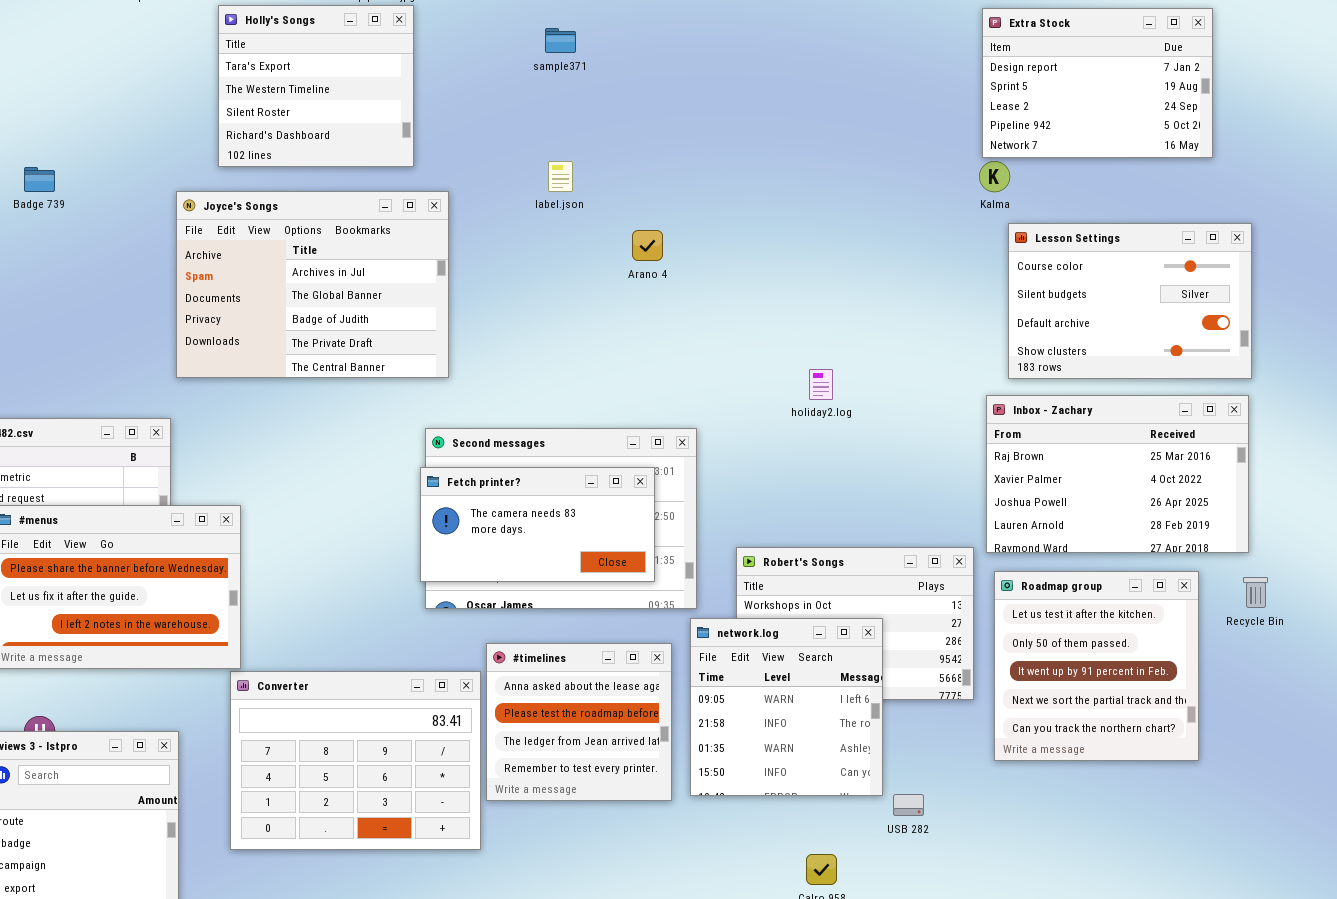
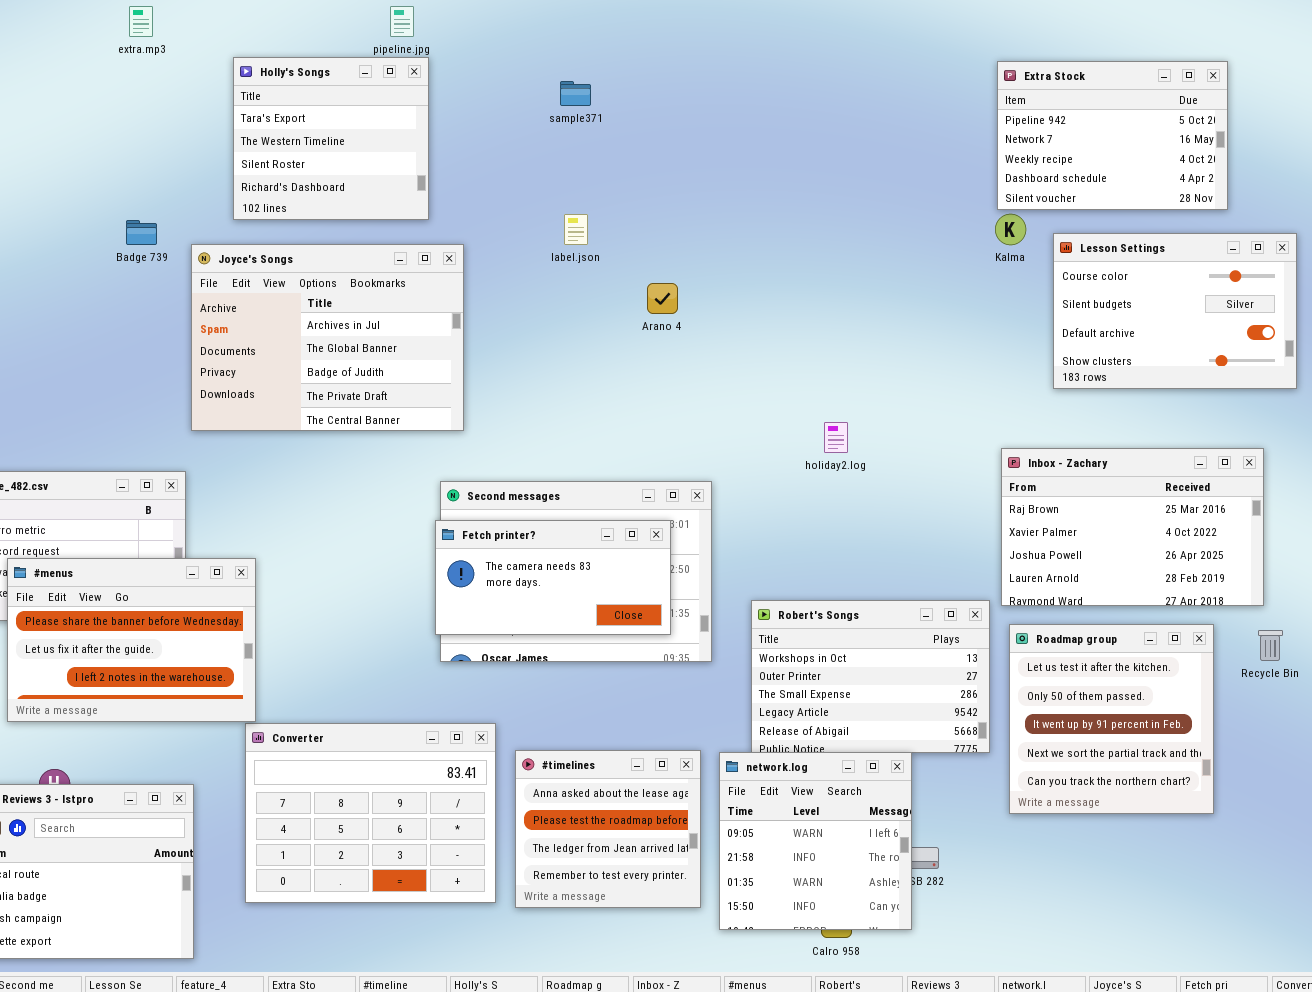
Extra Stock: [982,8,1213,158] -> [997,61,1228,210], scrolled down 3 rows
Badge 739: [24,167,55,192] -> [126,220,157,245], moved
Lesson Settings: [1008,223,1252,379] -> [1053,233,1297,389], moved
network.log: [690,618,883,796] -> [719,752,912,930], moved
#timelines: [486,643,672,801] -> [515,750,701,908], moved

